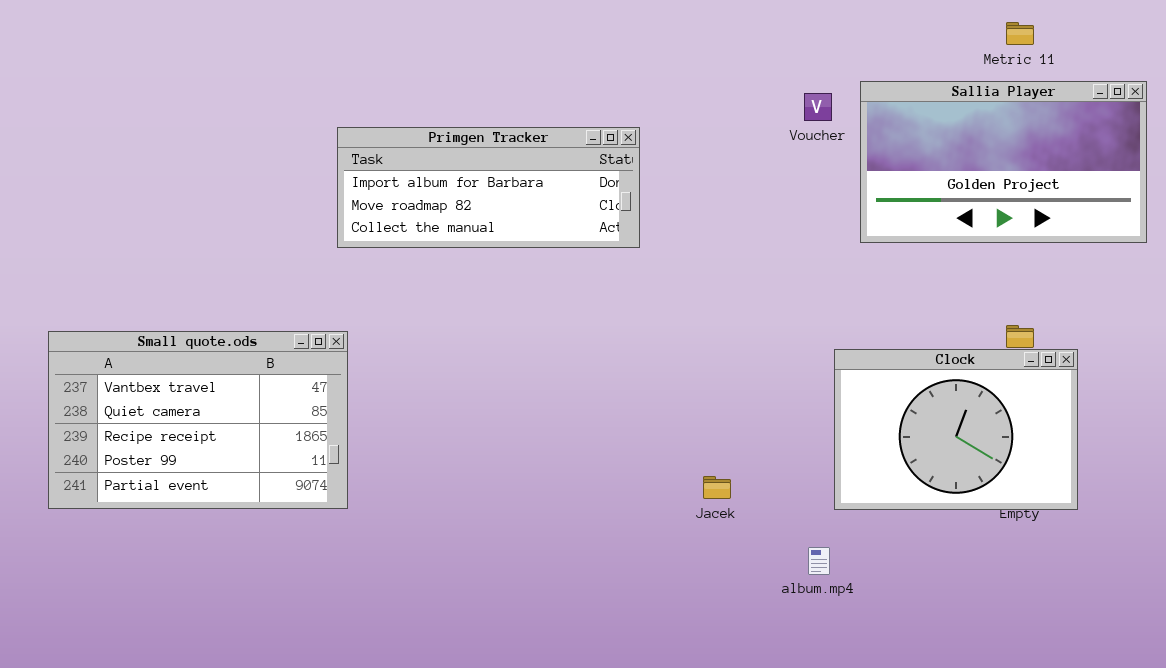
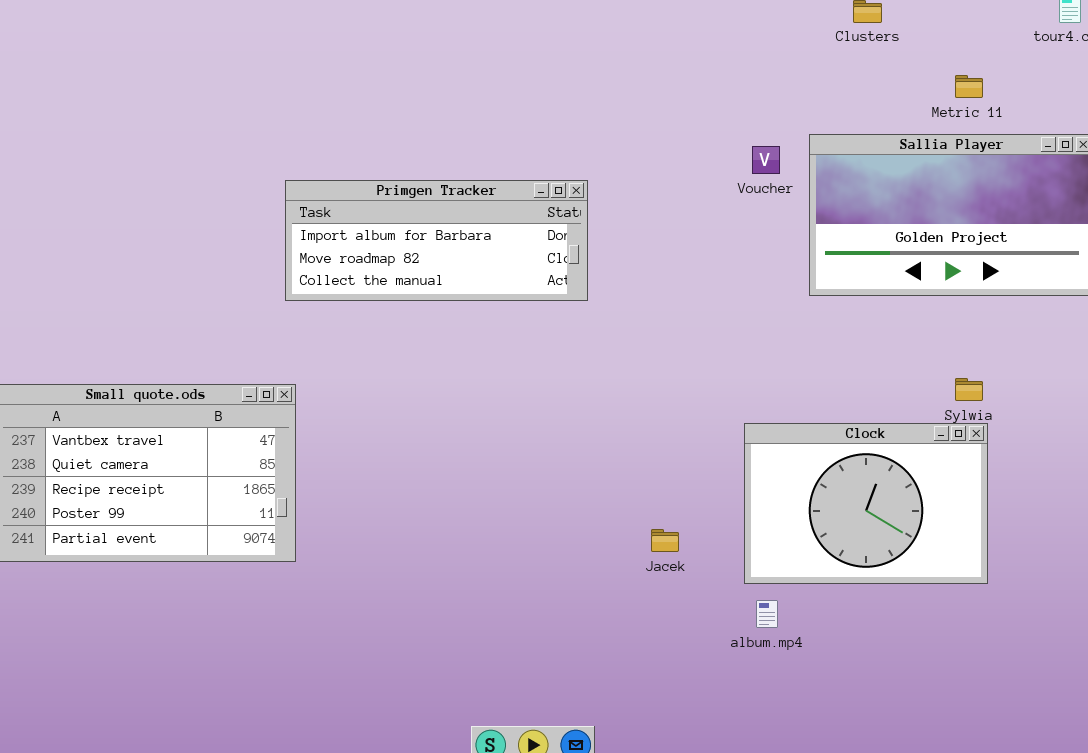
Clock: [834,349,1078,510] -> [744,423,988,584], moved

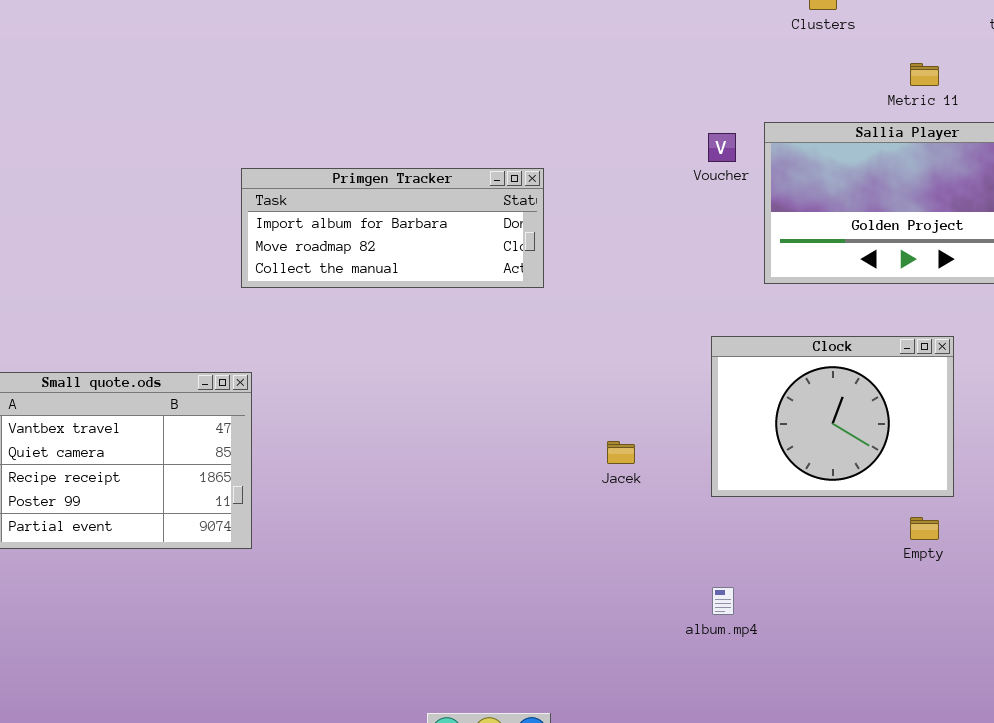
Clock: [744,423,988,584] -> [711,336,954,497], moved
Jacek: [651,529,679,552] -> [607,441,635,464], moved

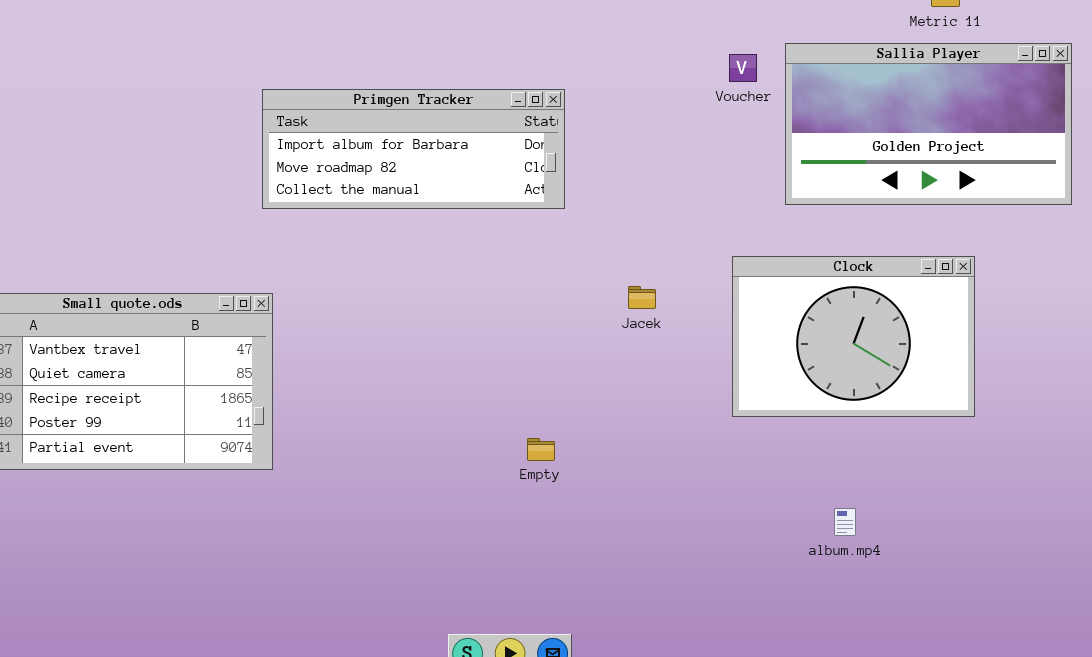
Jacek: [607,441,635,464] -> [628,286,656,309], moved
Empty: [910,517,939,540] -> [527,438,555,461], moved
album.mp4: [712,587,734,615] -> [834,508,856,536], moved

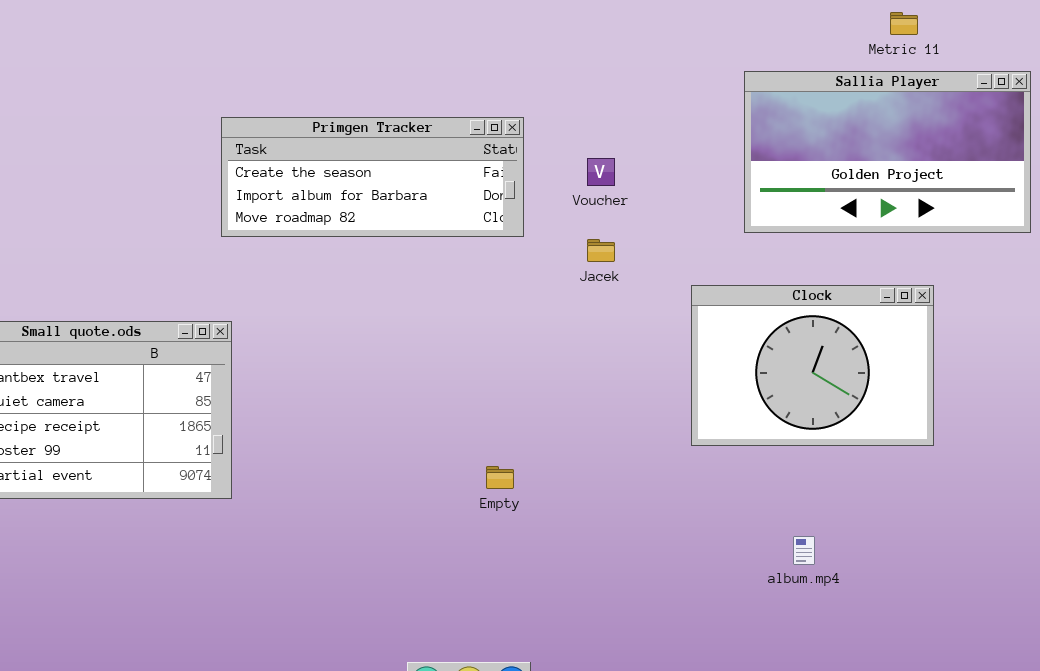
Voucher: [729,54,757,82] -> [587,158,615,186], moved
Primgen Tracker: [262,89,565,209] -> [221,117,524,237], scrolled up 1 row
Jacek: [628,286,656,309] -> [587,239,615,262], moved

